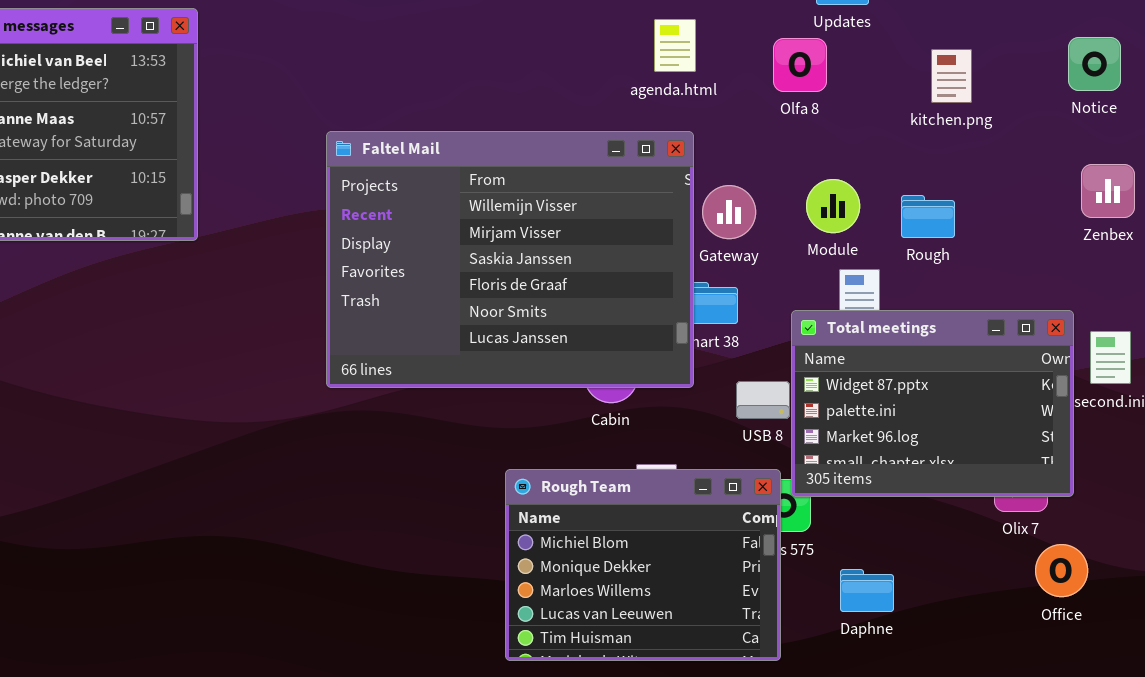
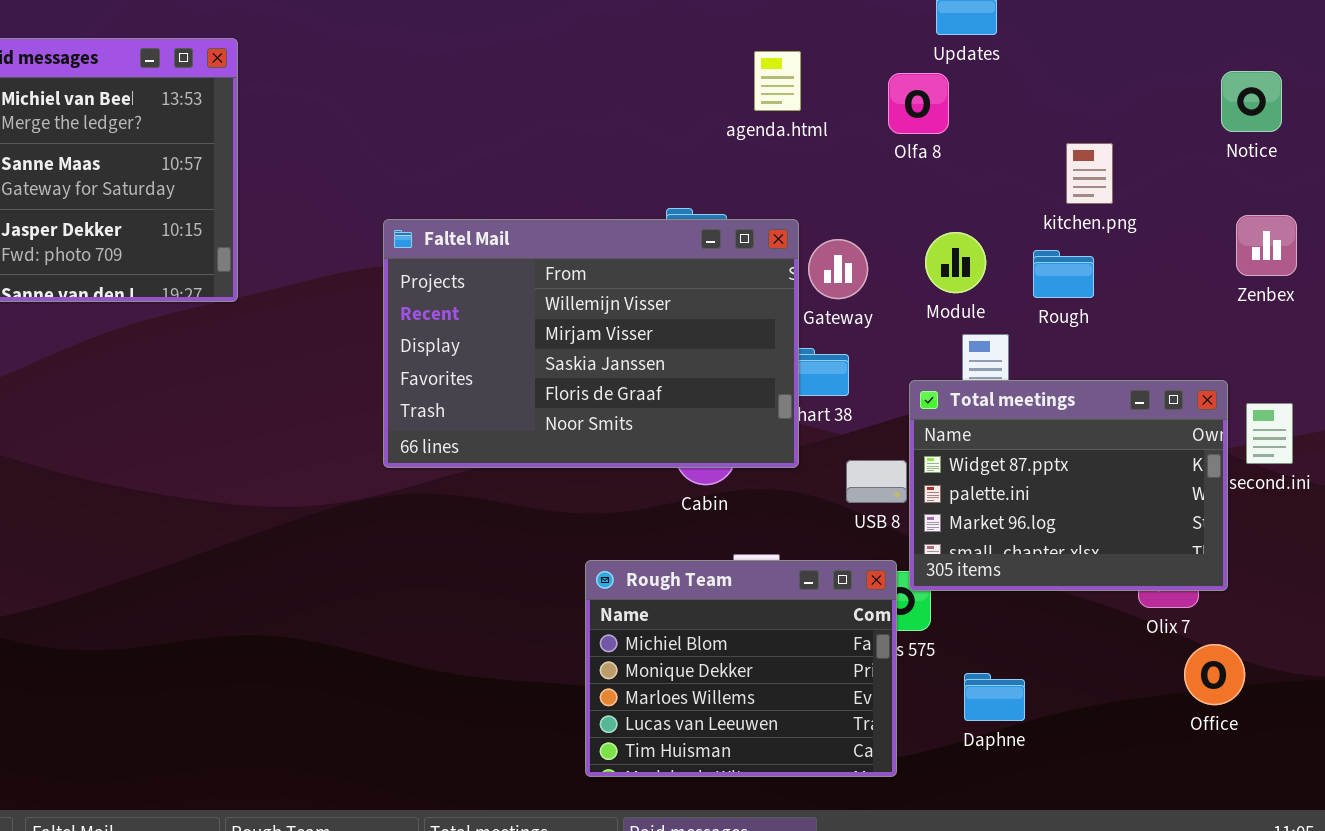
kitchen.png: [931,49,972,103] -> [1066,143,1113,204], moved
Faltel Mail: [326,131,694,388] -> [383,219,799,468], resized

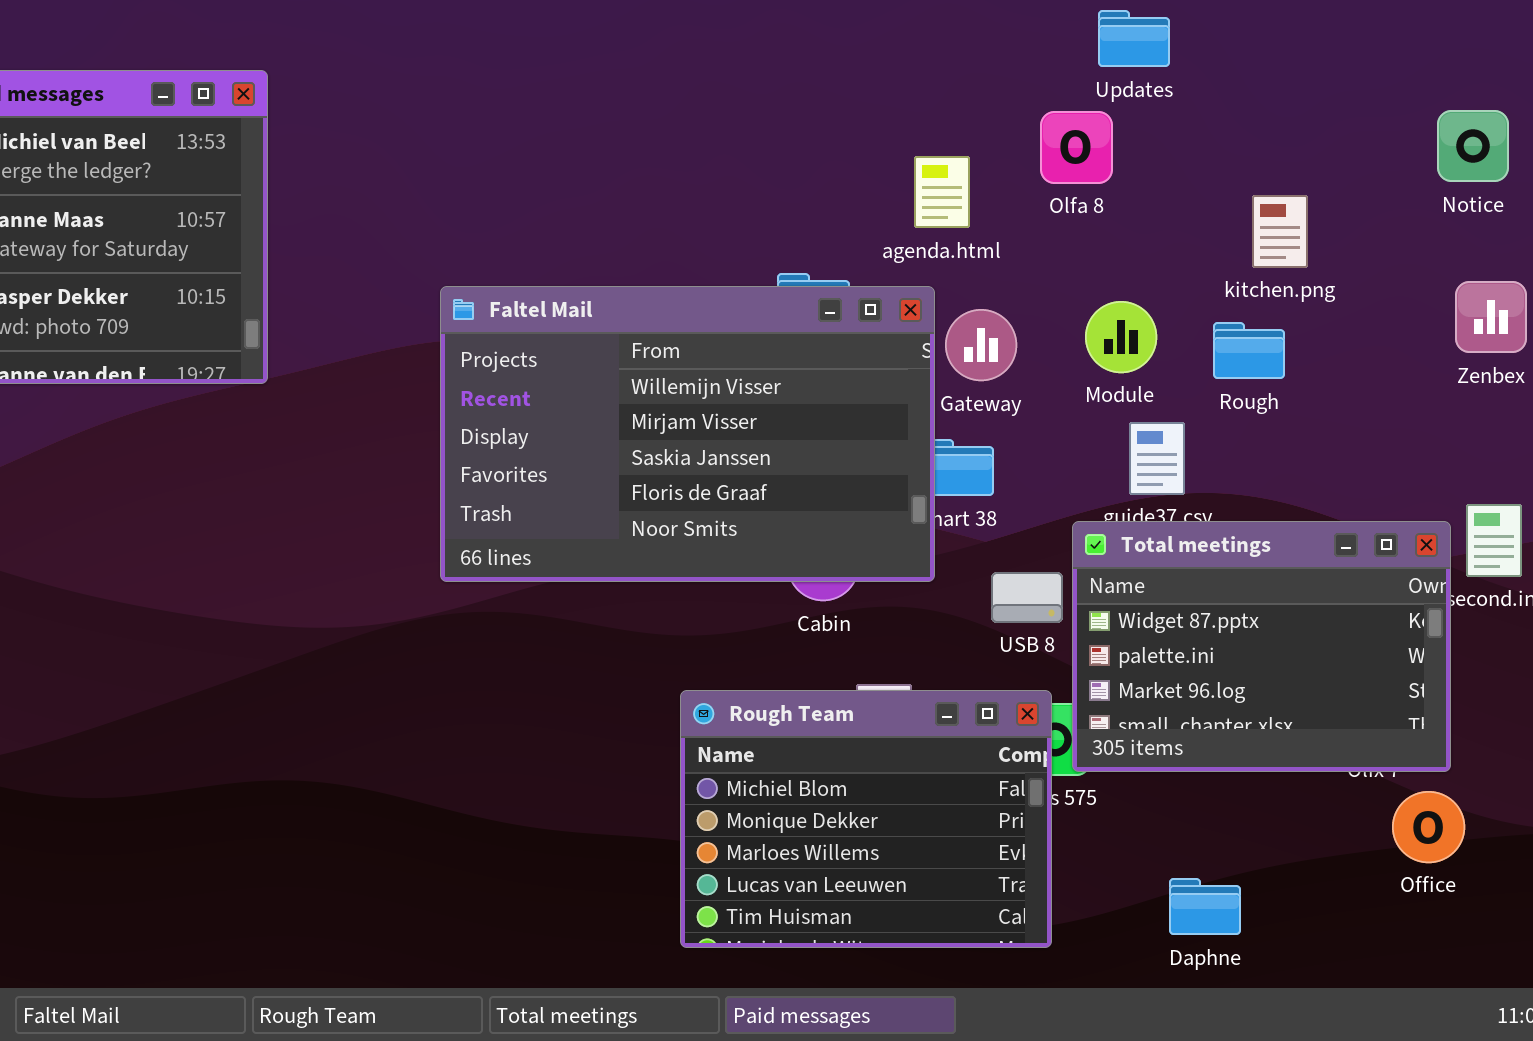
agenda.html: [754,51,801,111] -> [914,156,970,228], moved
Total meetings: [909,380,1228,591] -> [1072,521,1451,772], moved
Daphne: [964,673,1025,721] -> [1169,878,1241,935], moved

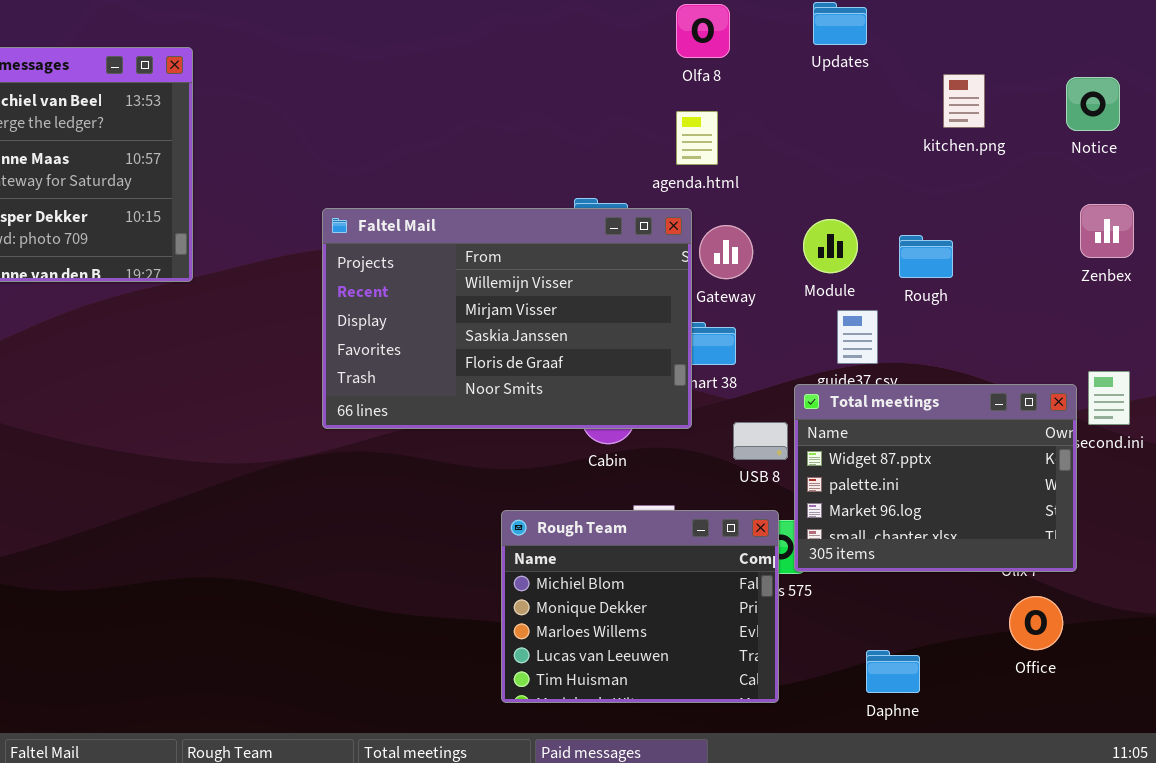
Olfa 8: [1040,111,1113,184] -> [676,4,730,58], moved
kitchen.png: [1252,195,1308,268] -> [943,74,985,128], moved
Office: [1392,791,1465,863] -> [1009,596,1063,650], moved

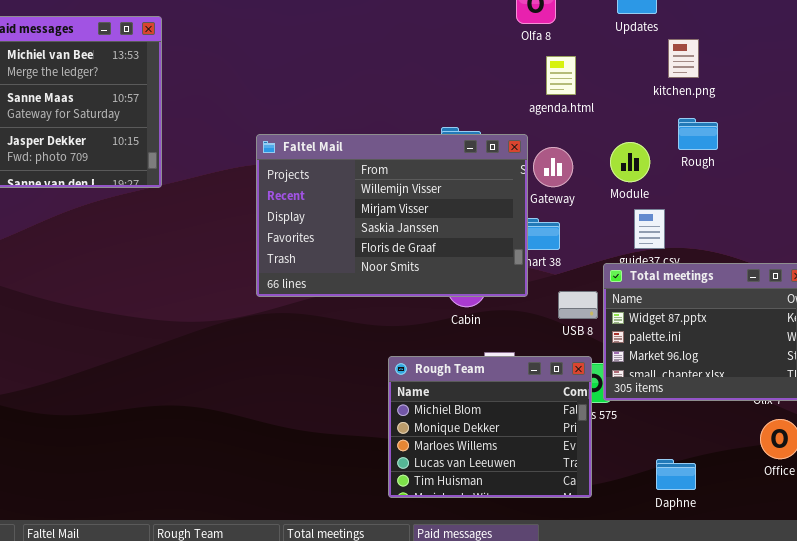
kitchen.png: [943,74,985,128] -> [668,39,699,78], moved
agenda.html: [676,111,718,165] -> [546,56,576,95], moved
Rough: [899,235,953,278] -> [678,118,718,150], moved

